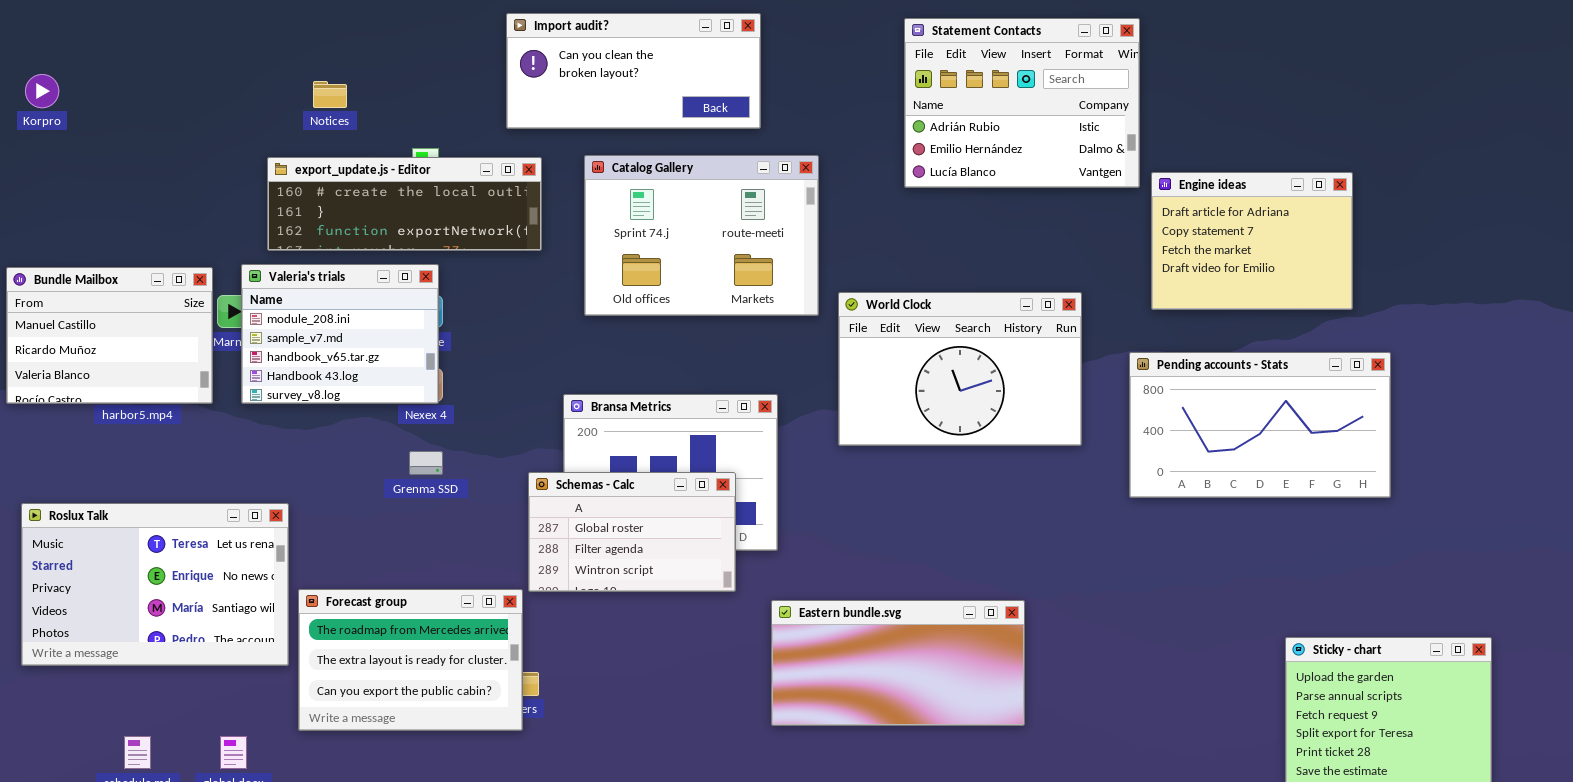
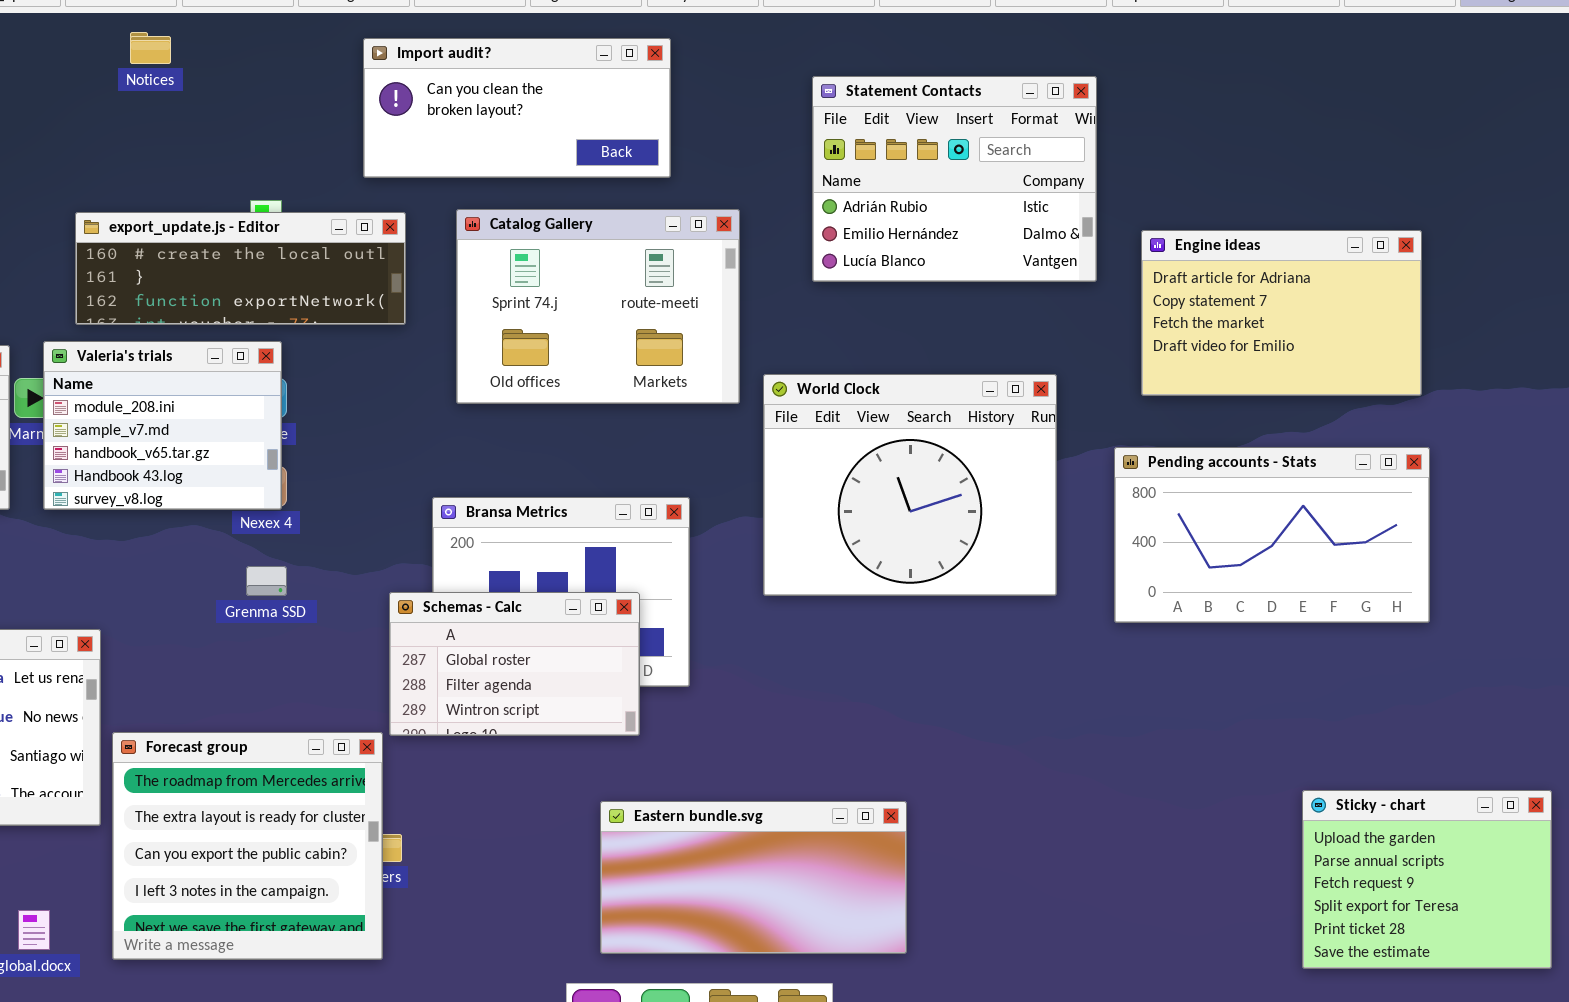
Statement Contacts: [904,18,1140,188] -> [812,76,1097,282], moved
Notices: [313,81,347,108] -> [130,32,171,64], moved
Engine ideas: [1151,172,1353,310] -> [1141,230,1422,396], resized
World Clock: [838,292,1082,446] -> [763,374,1057,596], resized
Forecast group: [298,589,523,731] -> [112,732,383,960], resized
Eastern bundle.svg: [771,600,1025,726] -> [600,801,907,954], moved

